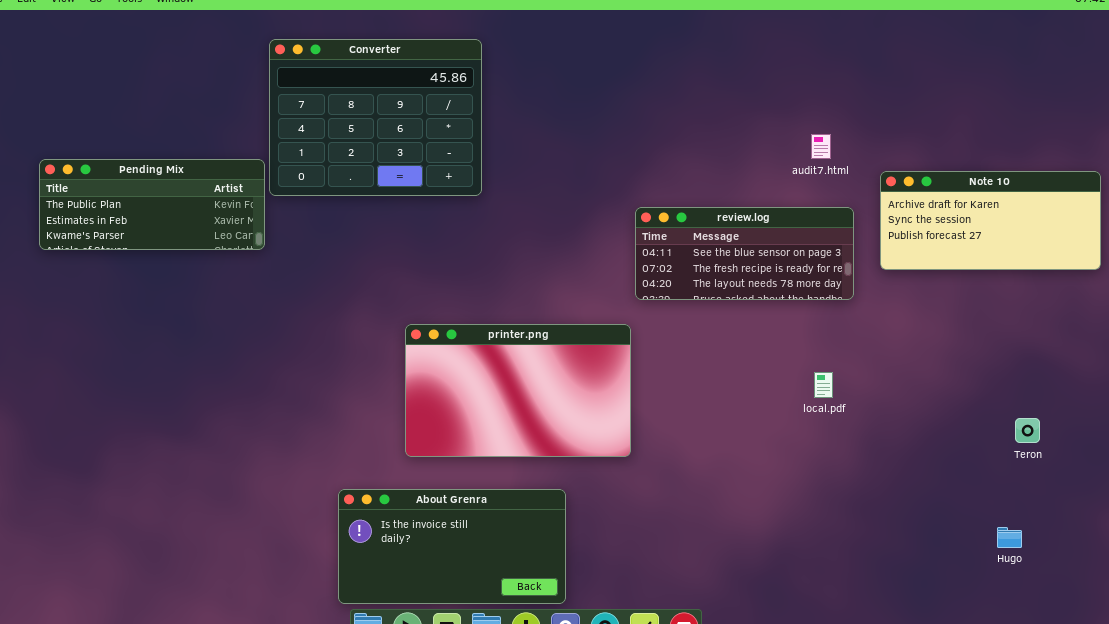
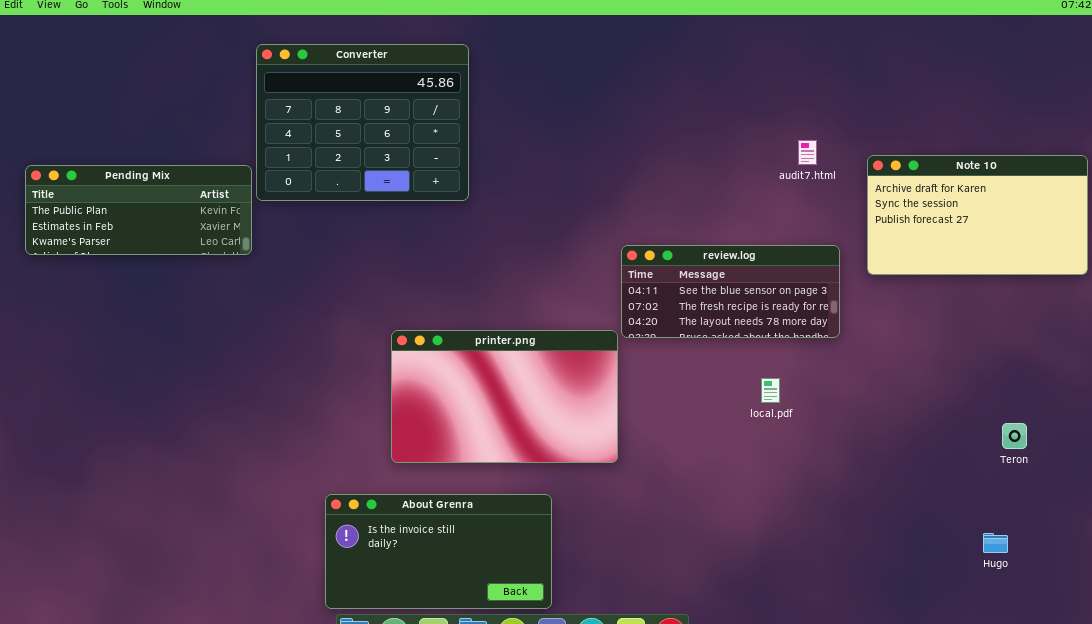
Note 10: [880,171,1101,270] -> [867,155,1088,275], resized
review.log: [635,207,854,300] -> [621,245,840,338], moved
local.pdf: [814,372,833,398] -> [761,378,780,403], moved

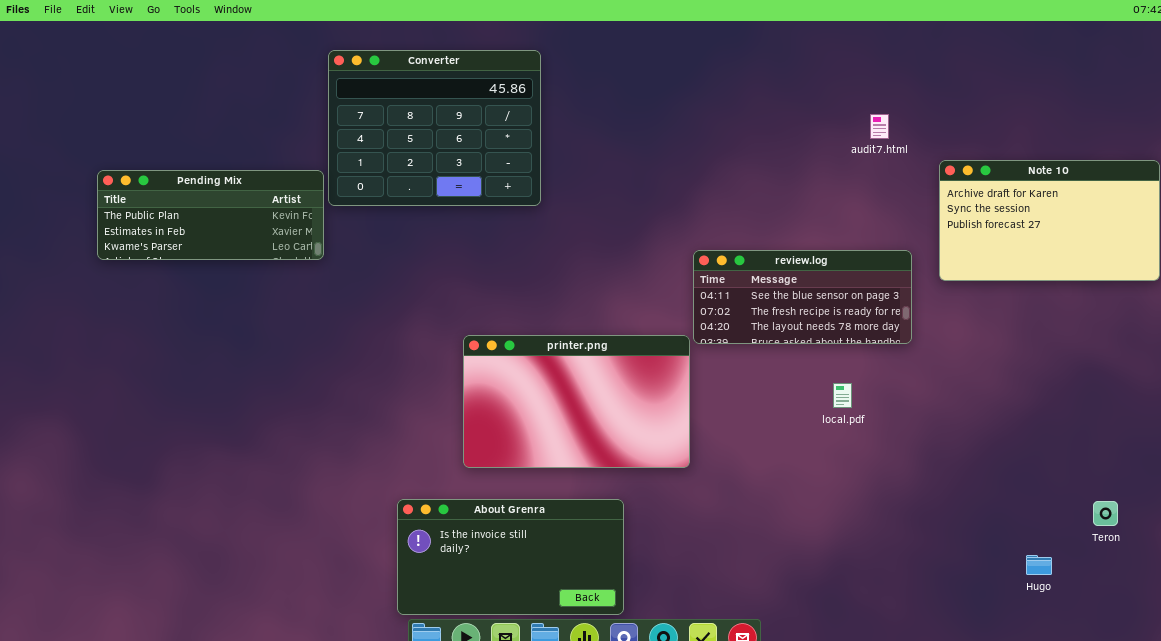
audit7.html: [798,140,817,165] -> [870,114,889,139], moved
Teron: [1002,423,1027,449] -> [1093,501,1118,526], moved
Hugo: [983,533,1008,553] -> [1026,555,1052,575], moved

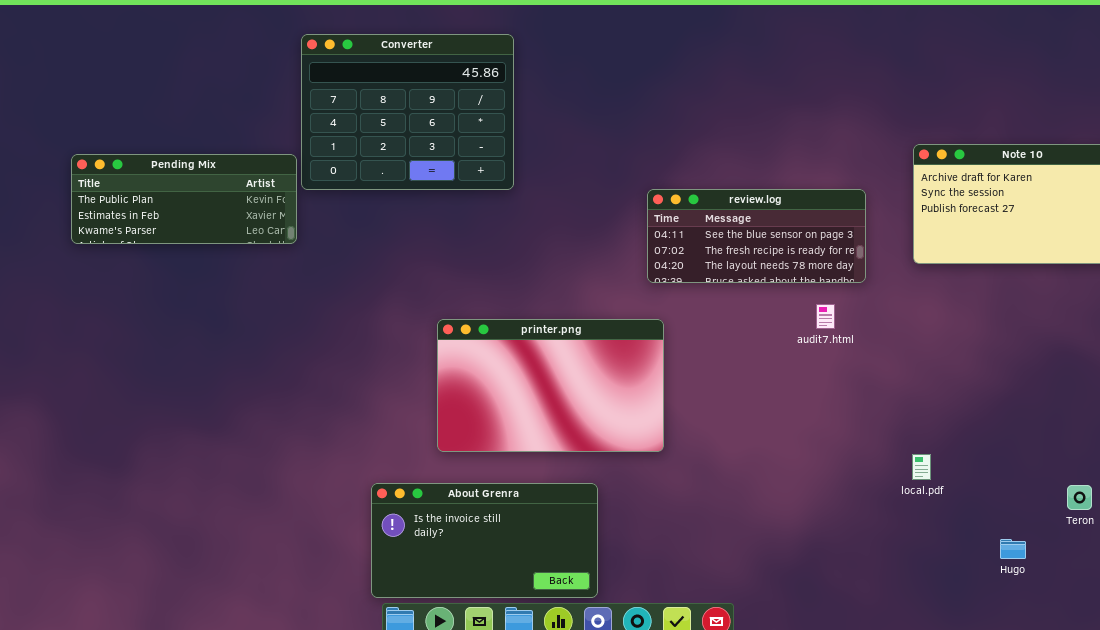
audit7.html: [870,114,889,139] -> [816,304,835,329], moved
review.log: [693,250,912,344] -> [647,189,866,283], moved
local.pdf: [833,383,852,408] -> [912,454,931,480], moved

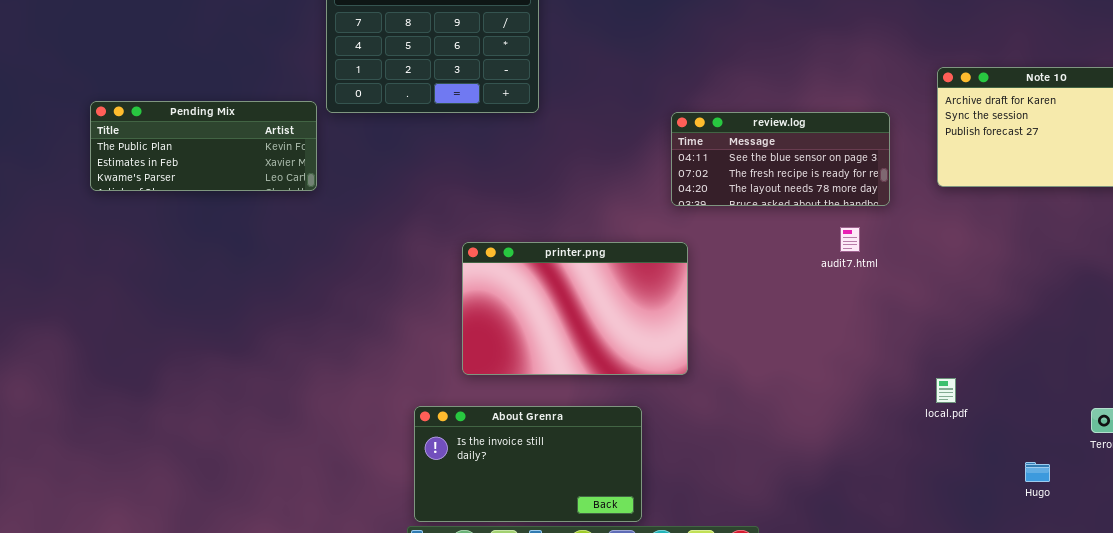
Pending Mix: [71,154,297,244] -> [90,101,317,191], moved
About Grenra: [371,483,598,598] -> [414,406,642,522], moved

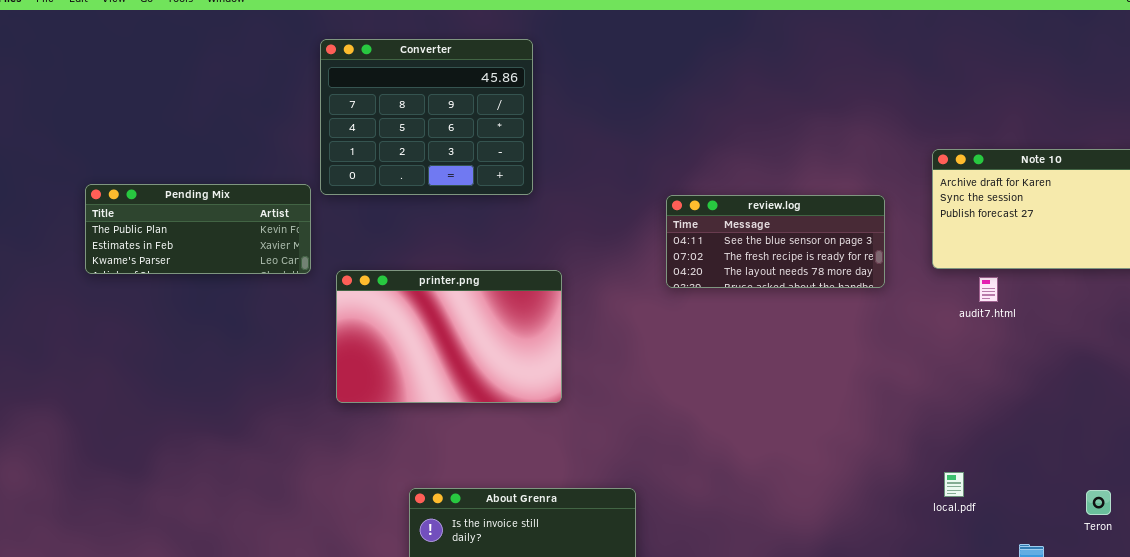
audit7.html: [840,227,860,252] -> [979,277,998,302], moved
printer.png: [462,242,688,375] -> [336,270,562,403], moved
local.pdf: [936,378,956,403] -> [944,472,964,497], moved

